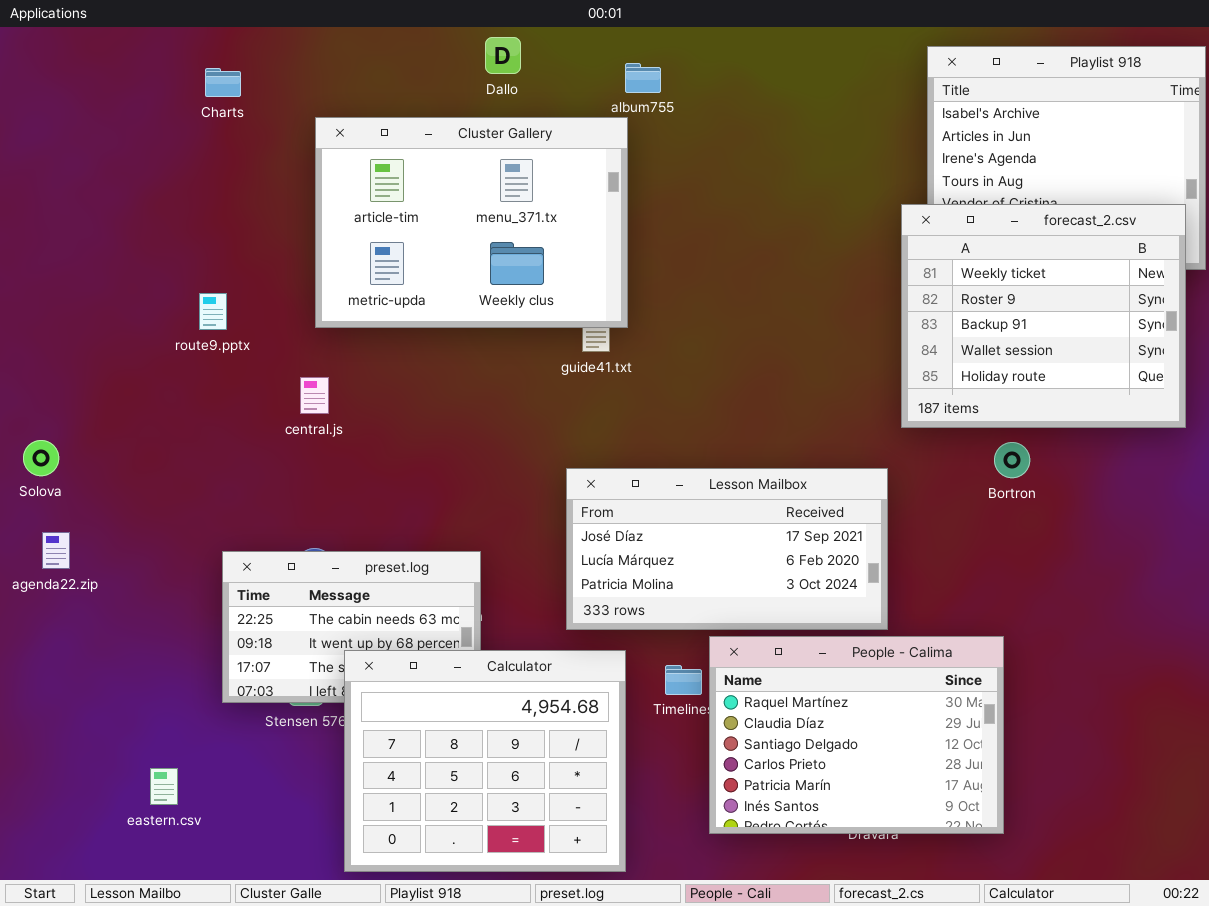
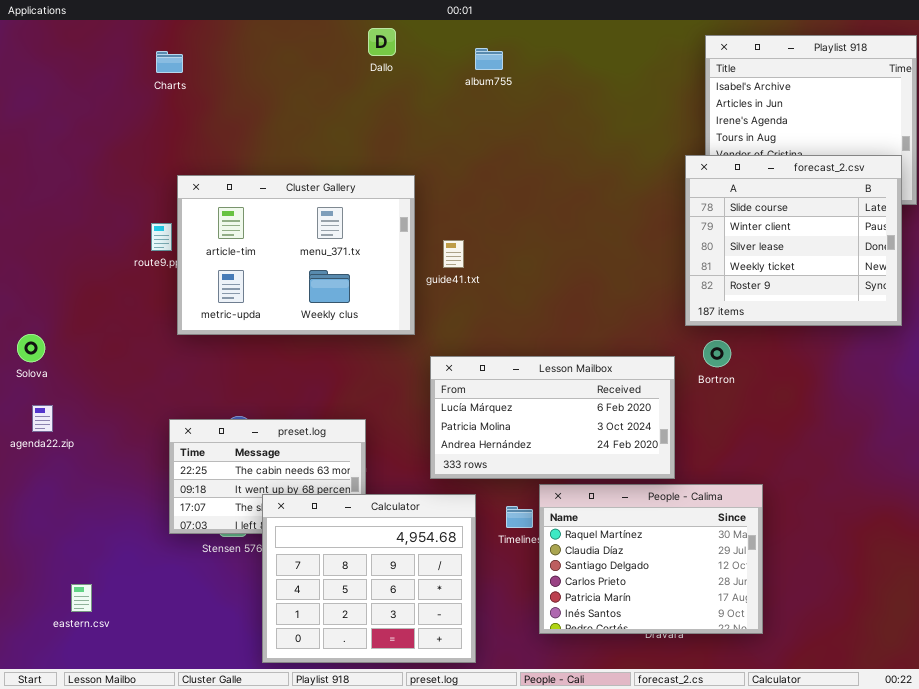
Cluster Gallery: [315,117,628,328] -> [177,175,415,335], moved
forecast_2.csv: [901,204,1186,428] -> [685,155,902,326], scrolled up 3 rows
Bortron: [994,442,1030,478] -> [703,340,731,367], moved
Lesson Mailbox: [566,468,888,630] -> [430,356,675,479], scrolled down 1 row
eastern.csv: [150,768,178,805] -> [71,584,92,612], moved

